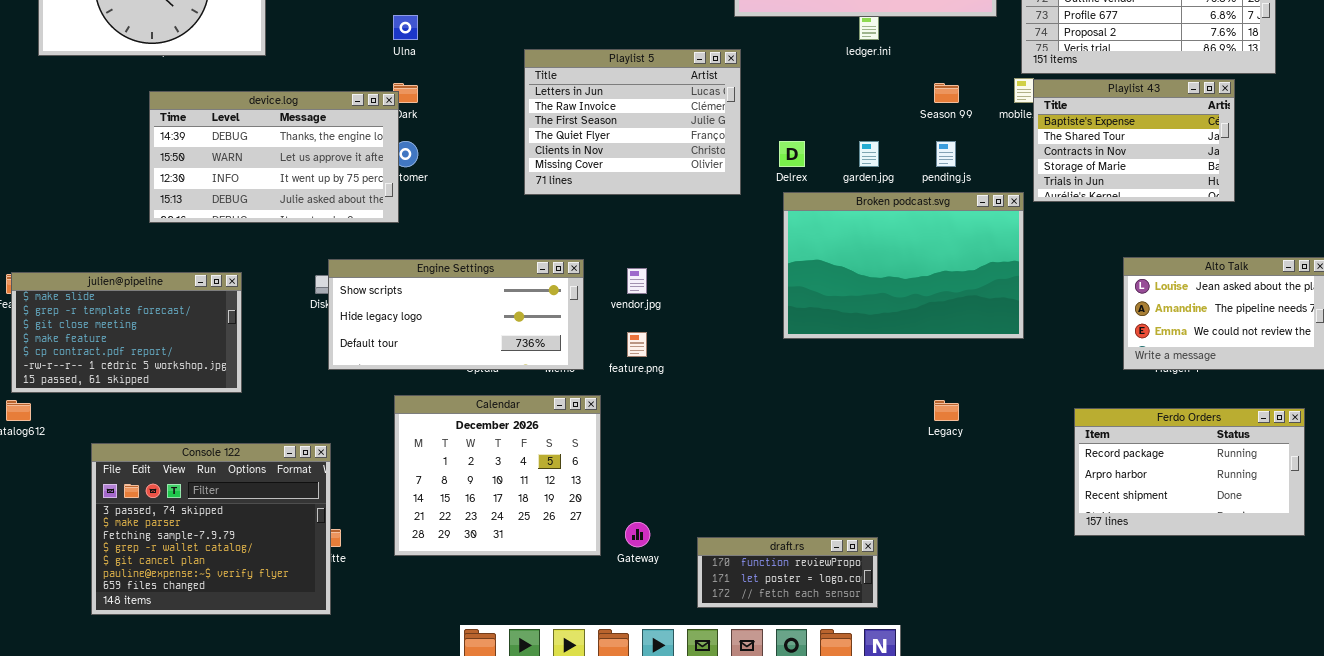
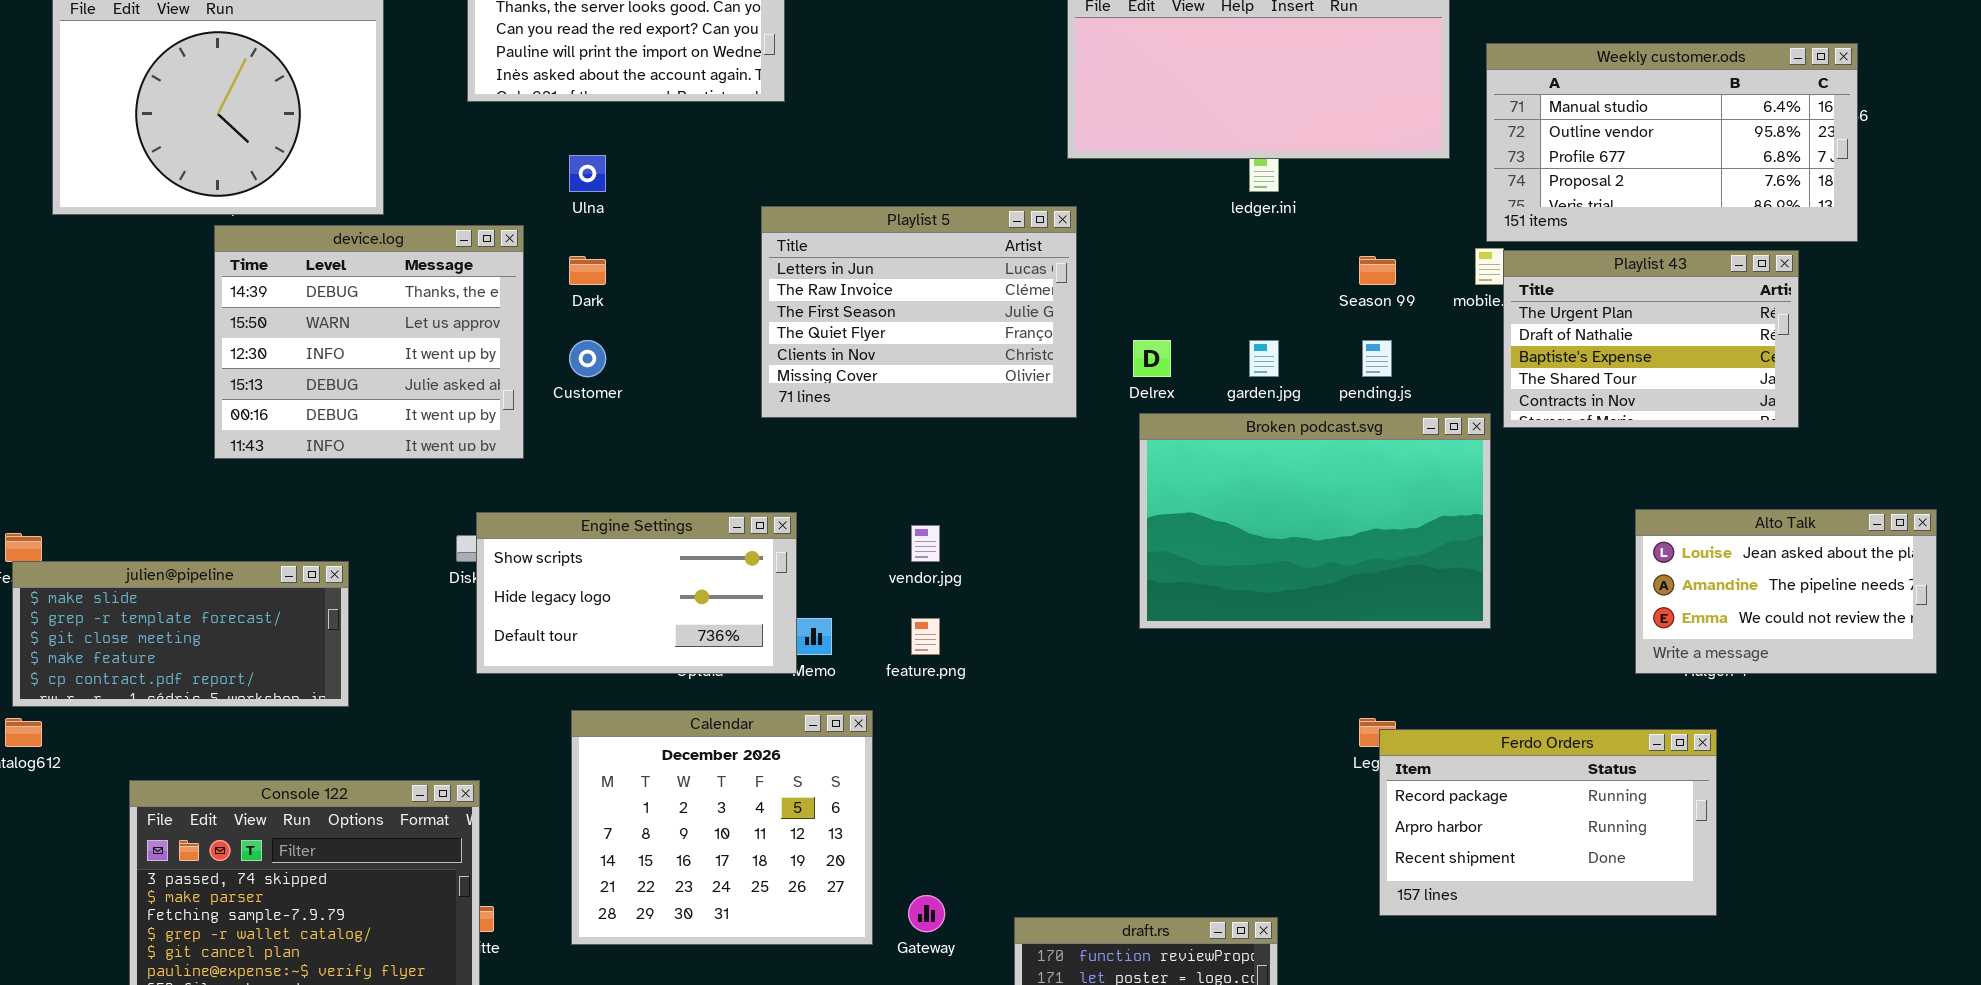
Playlist 43: [1033,79,1235,202] -> [1503,250,1799,428], scrolled up 2 rows
device.log: [149,91,399,223] -> [214,225,524,459], resized
Engine Settings: [328,259,584,370] -> [476,512,797,674], resized
julien@pipeline: [11,272,242,393] -> [12,561,349,707], resized
Ferdo Orders: [1074,408,1305,536] -> [1379,729,1717,916], moved

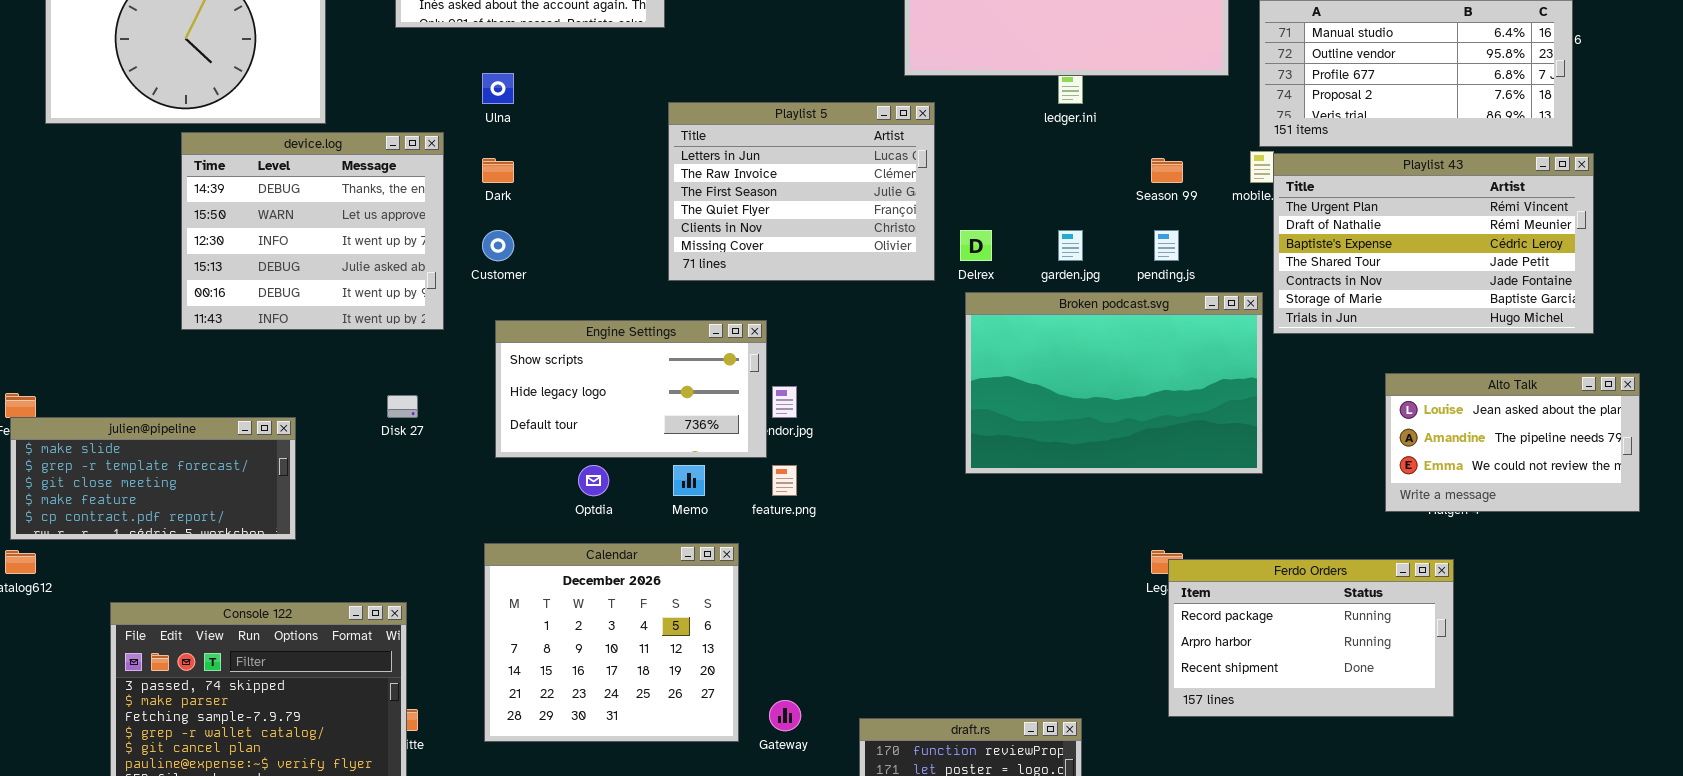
Playlist 5: [761,206,1077,418] -> [668,102,935,281], moved
Playlist 43: [1503,250,1799,428] -> [1273,153,1594,334], resized
Engine Settings: [476,512,797,674] -> [495,320,767,458], moved

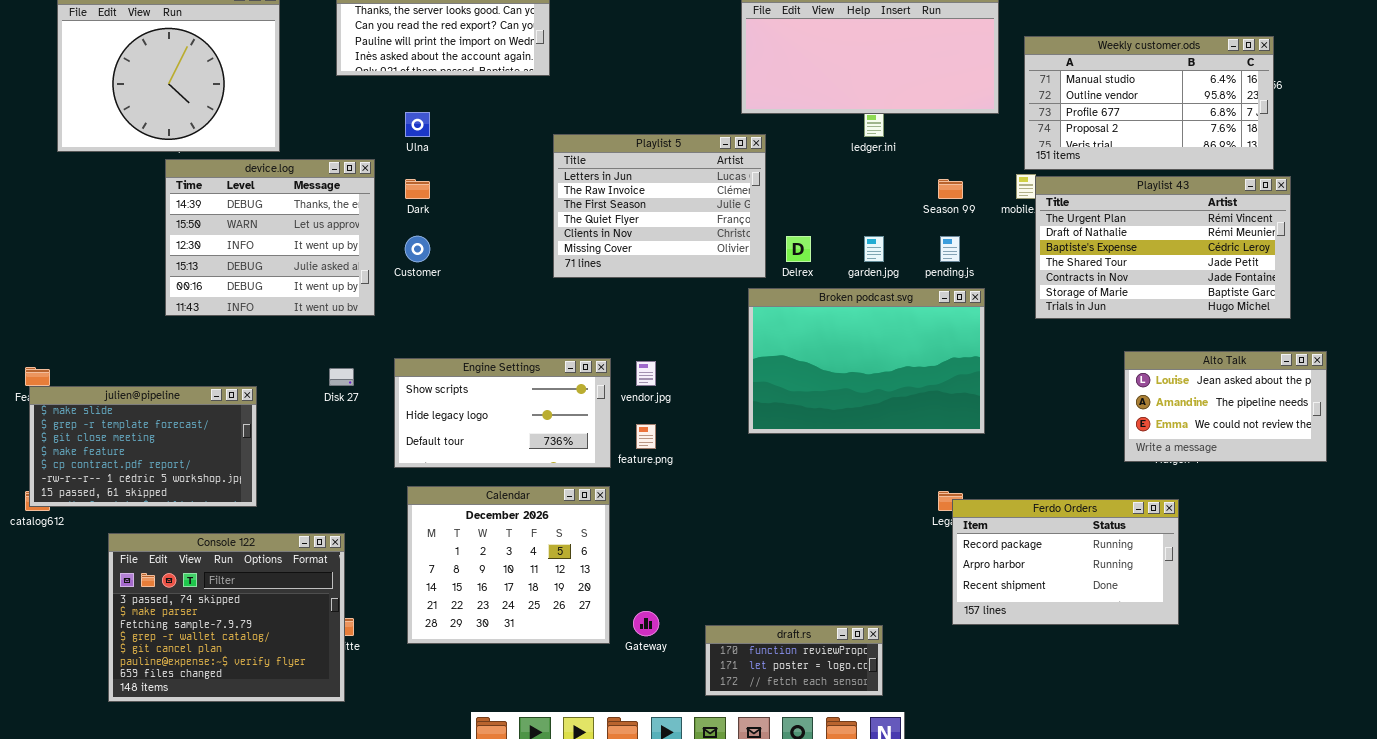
Broken podcast.svg: [965,292,1263,474] -> [748,288,985,434], moved
Engine Settings: [495,320,767,458] -> [394,358,611,468], moved
julien@pipeline: [10,417,296,540] -> [29,386,257,507], resized

